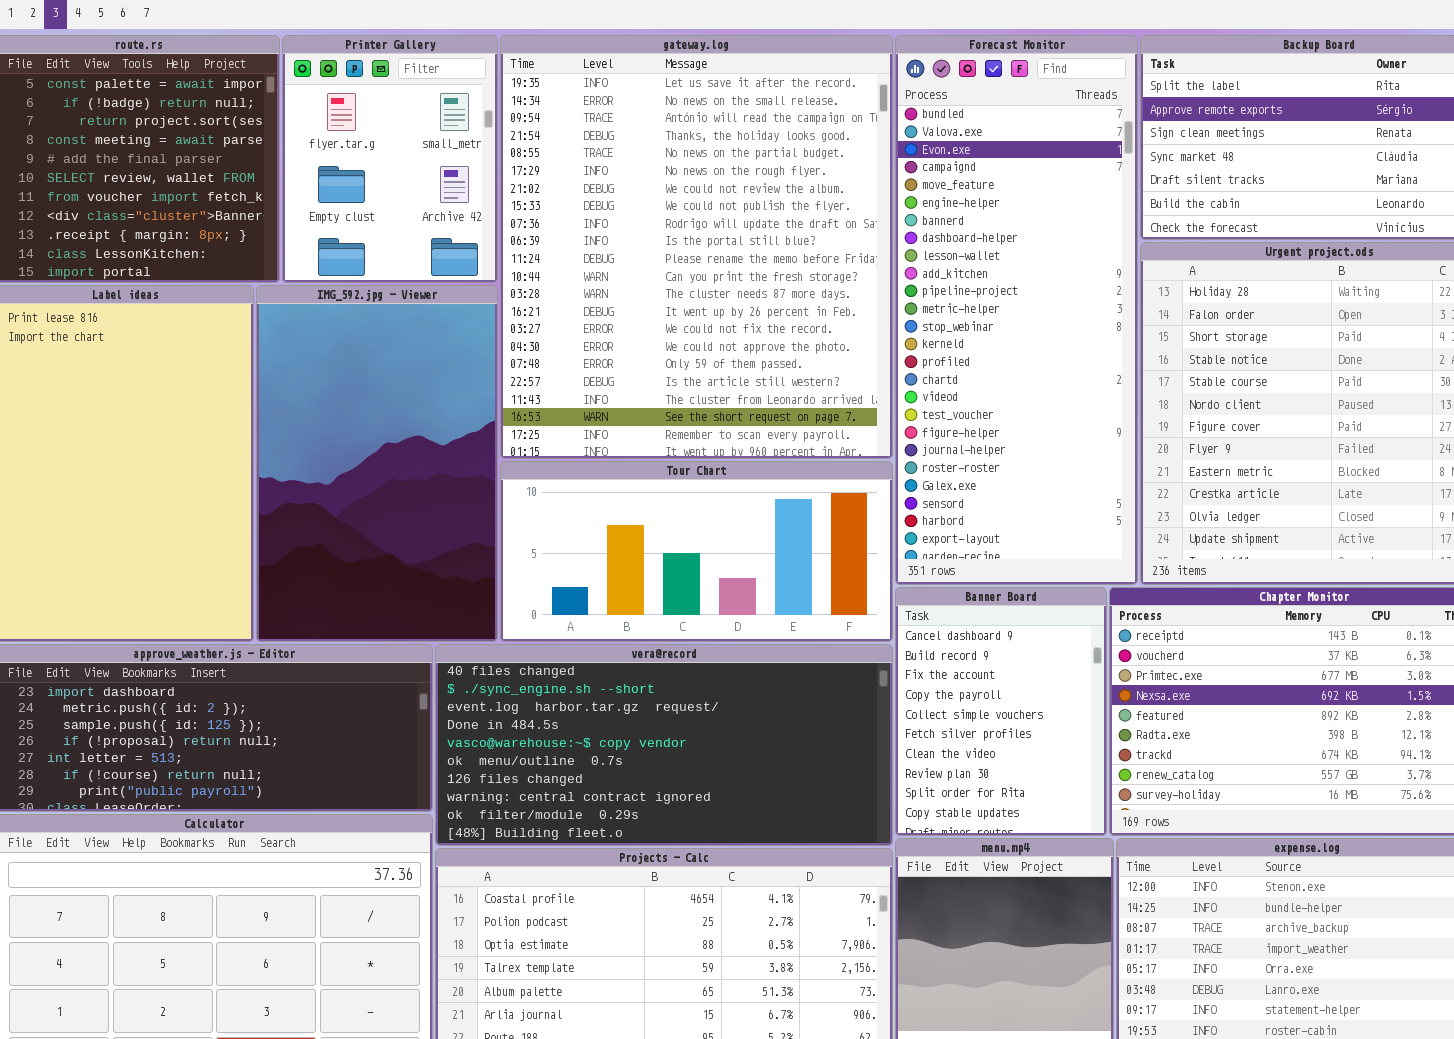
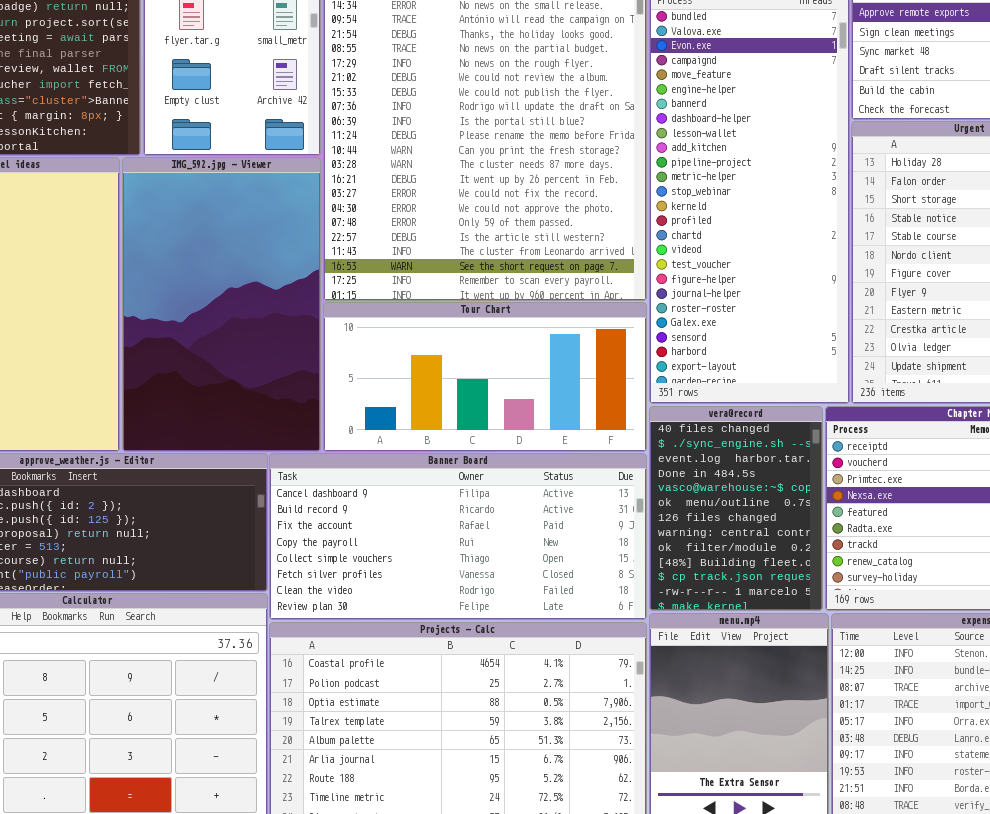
Banner Board: [895,587,1107,836] -> [269,453,647,620], moved, resized
vera@record: [435,644,893,846] -> [649,406,823,611], moved, resized

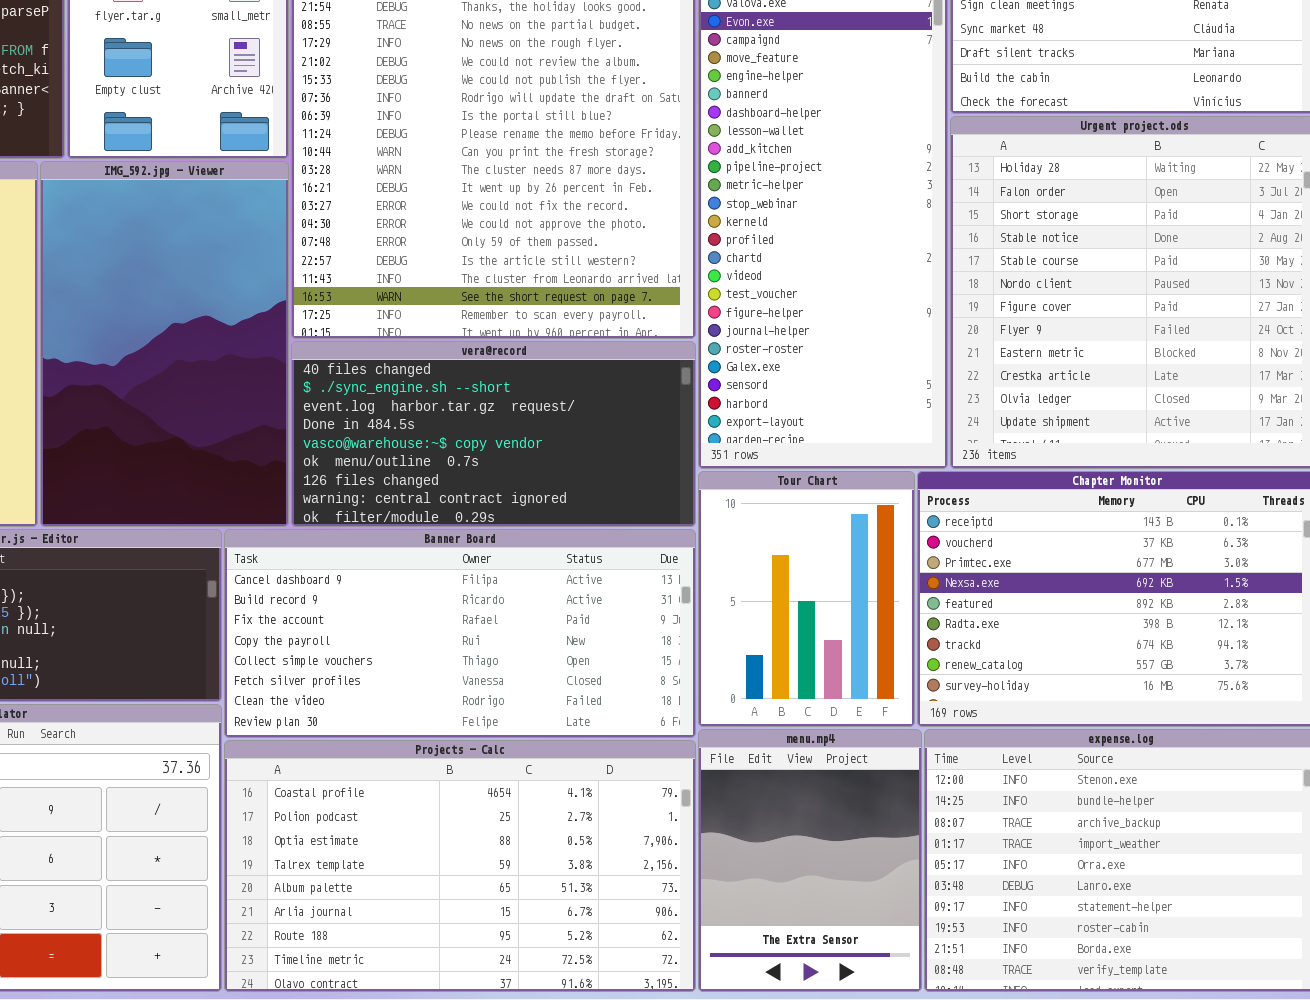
Tour Chart: [323,302,647,452] -> [698,471,915,727], moved, resized
vera@record: [649,406,823,611] -> [291,341,696,527], moved, resized

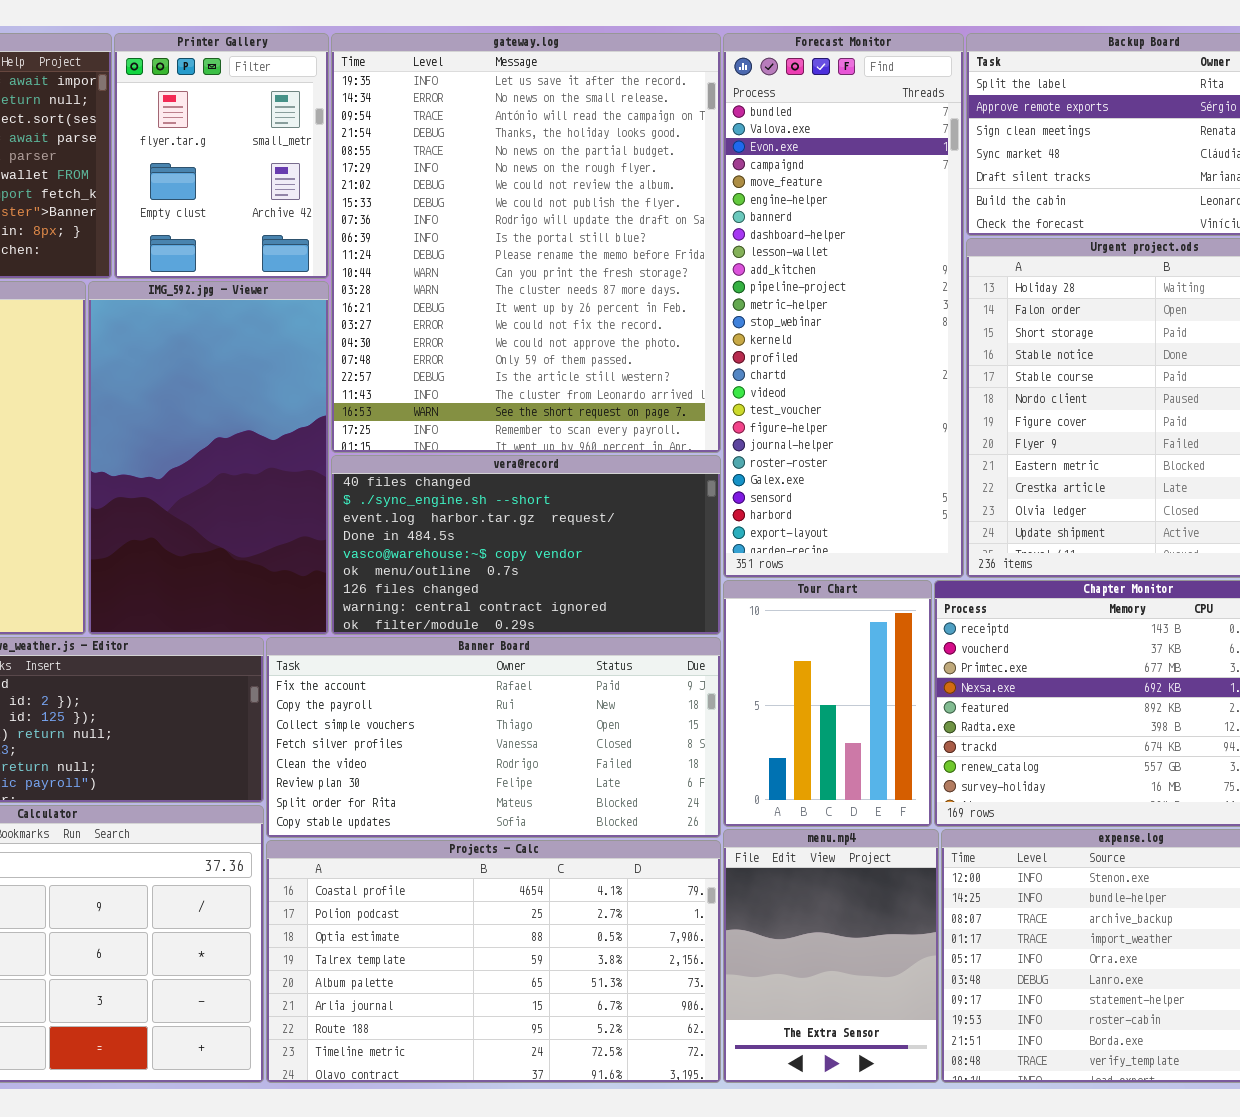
Banner Board: [224,529,696,738] -> [266,637,721,838], scrolled down 2 rows

